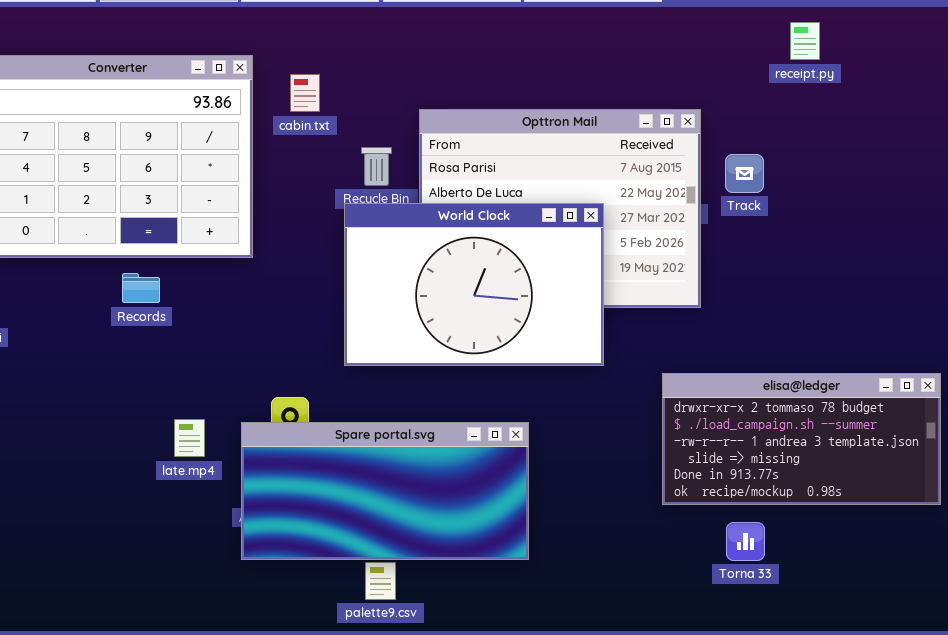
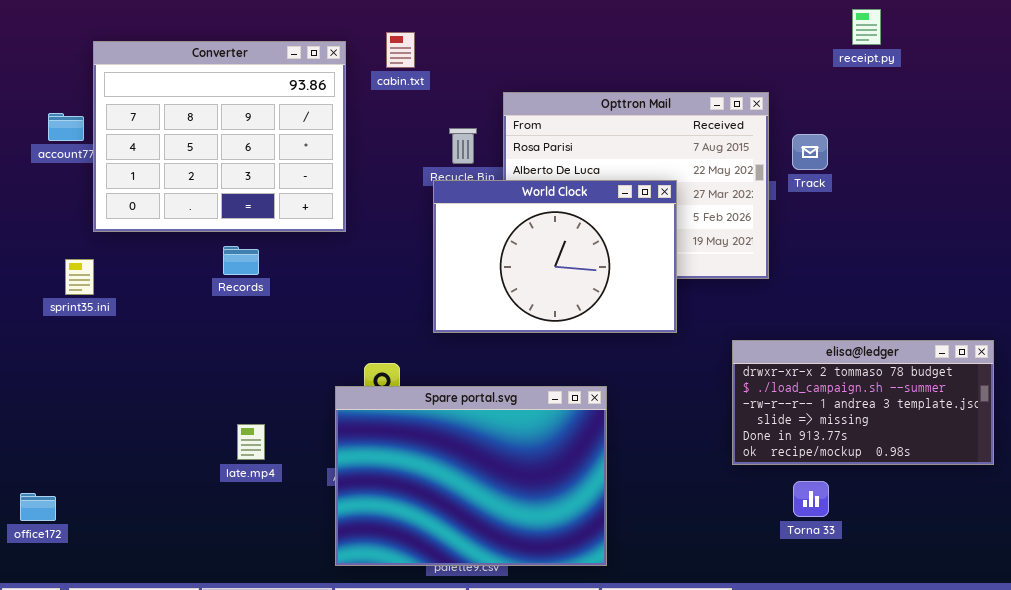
cabin.txt: [290,74,320,112] -> [386,32,415,68], moved
late.mp4: [174,419,205,457] -> [237,424,265,460], moved
Spare portal.svg: [241,422,529,560] -> [335,386,607,566], resized

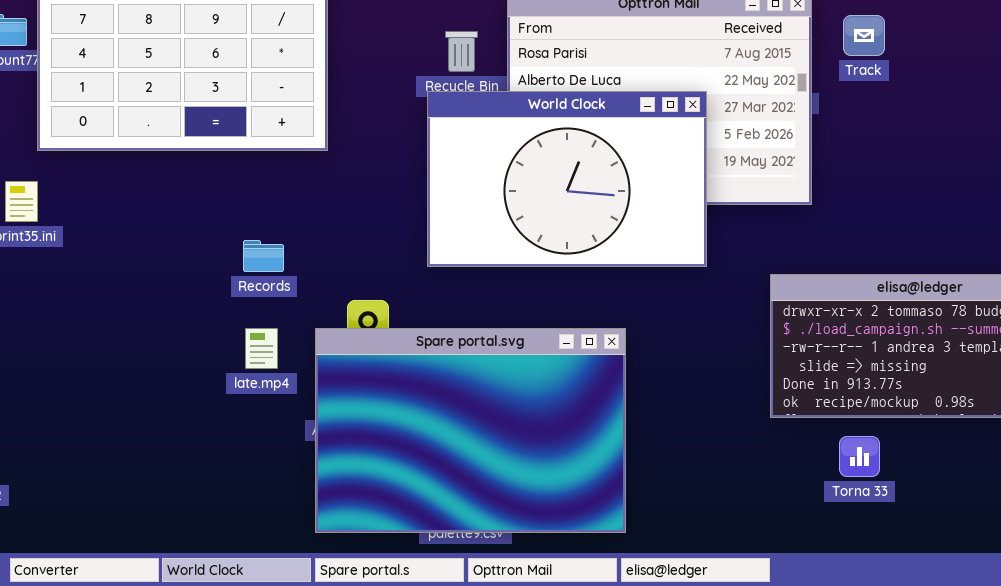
Track: [792,134,828,170] -> [843,15,885,56], moved
Records: [223,246,259,275] -> [243,240,284,272], moved
late.mp4: [237,424,265,460] -> [245,328,278,369], moved

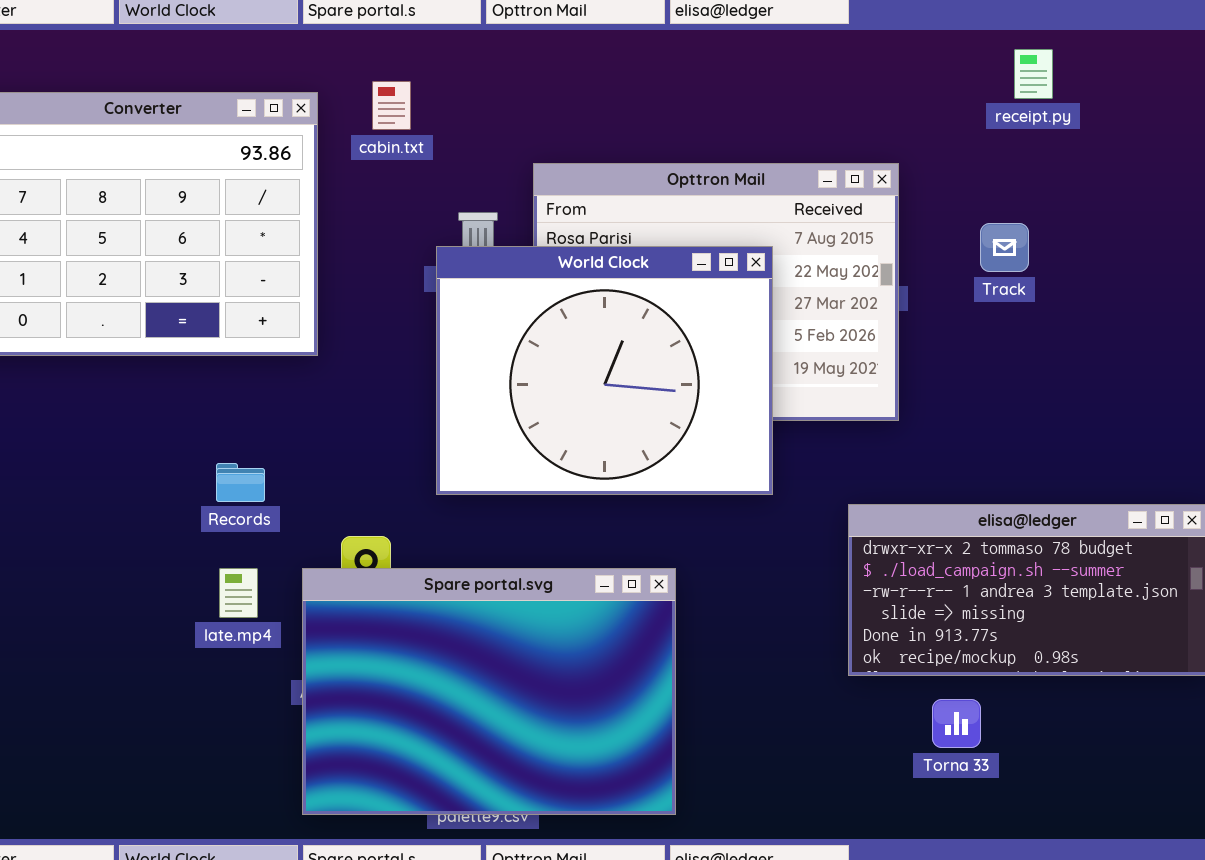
Track: [843,15,885,56] -> [980,223,1029,272], moved
World Clock: [427,91,707,267] -> [436,246,773,495], resized

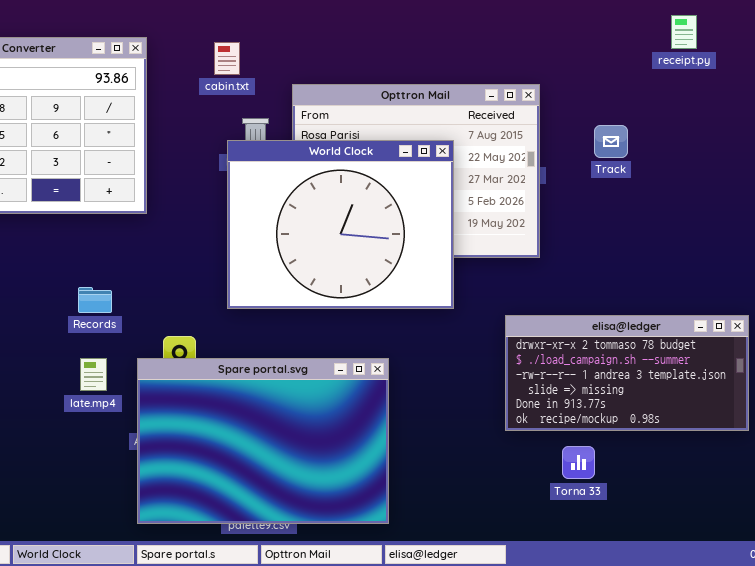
receipt.py: [1014,49,1053,99] -> [671,15,697,49], moved
cabin.txt: [372,81,411,130] -> [214,42,240,75], moved

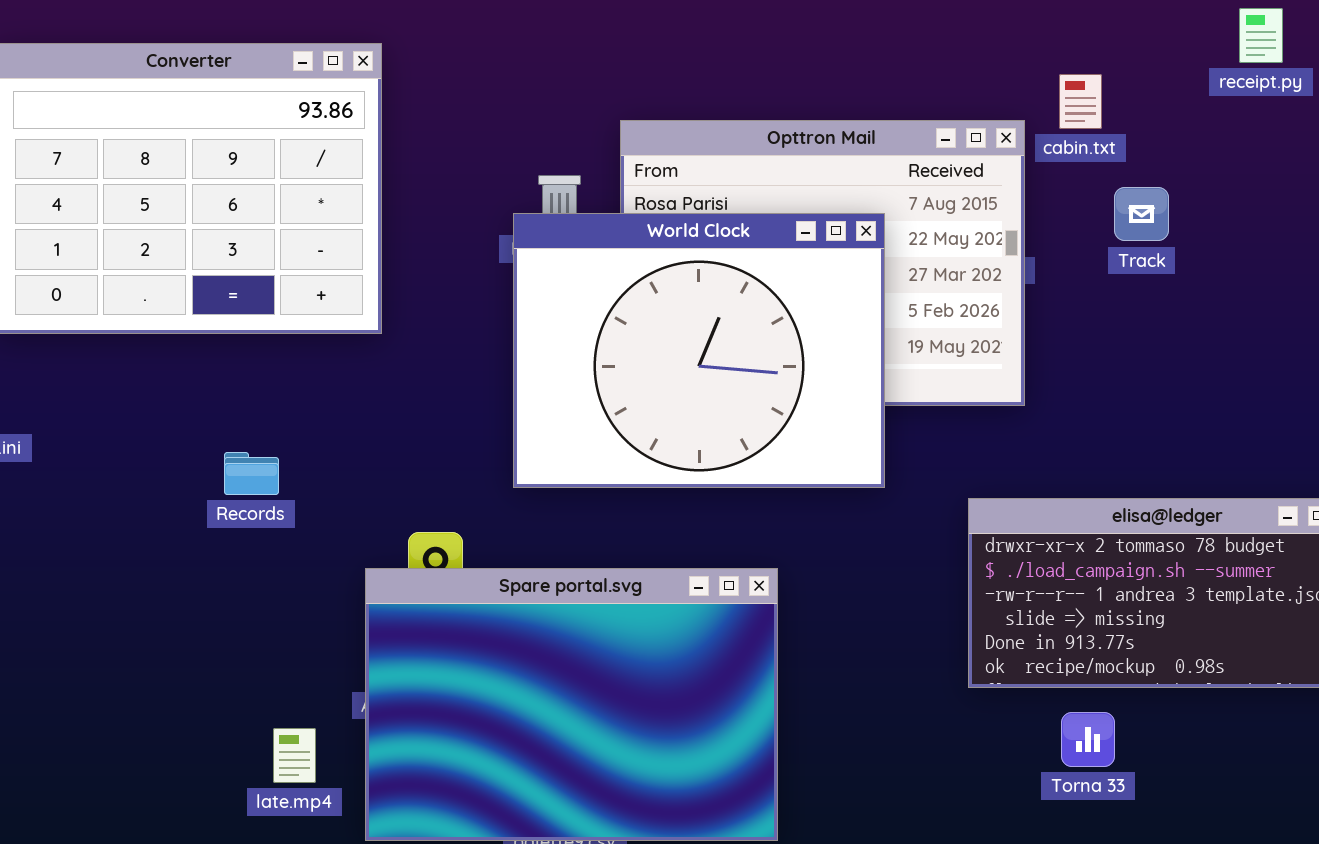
cabin.txt: [214,42,240,75] -> [1059,74,1102,129], moved
Records: [78,287,112,313] -> [224,452,279,495], moved
late.mp4: [80,358,107,391] -> [273,728,316,783], moved

